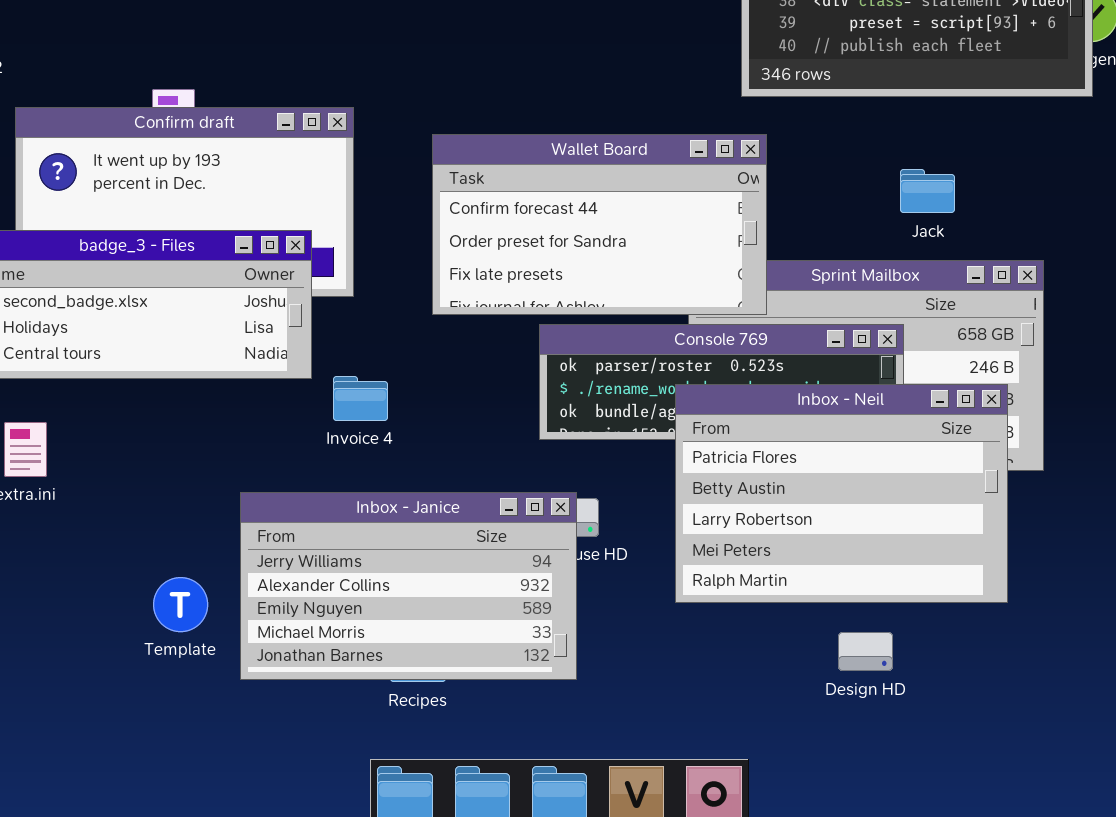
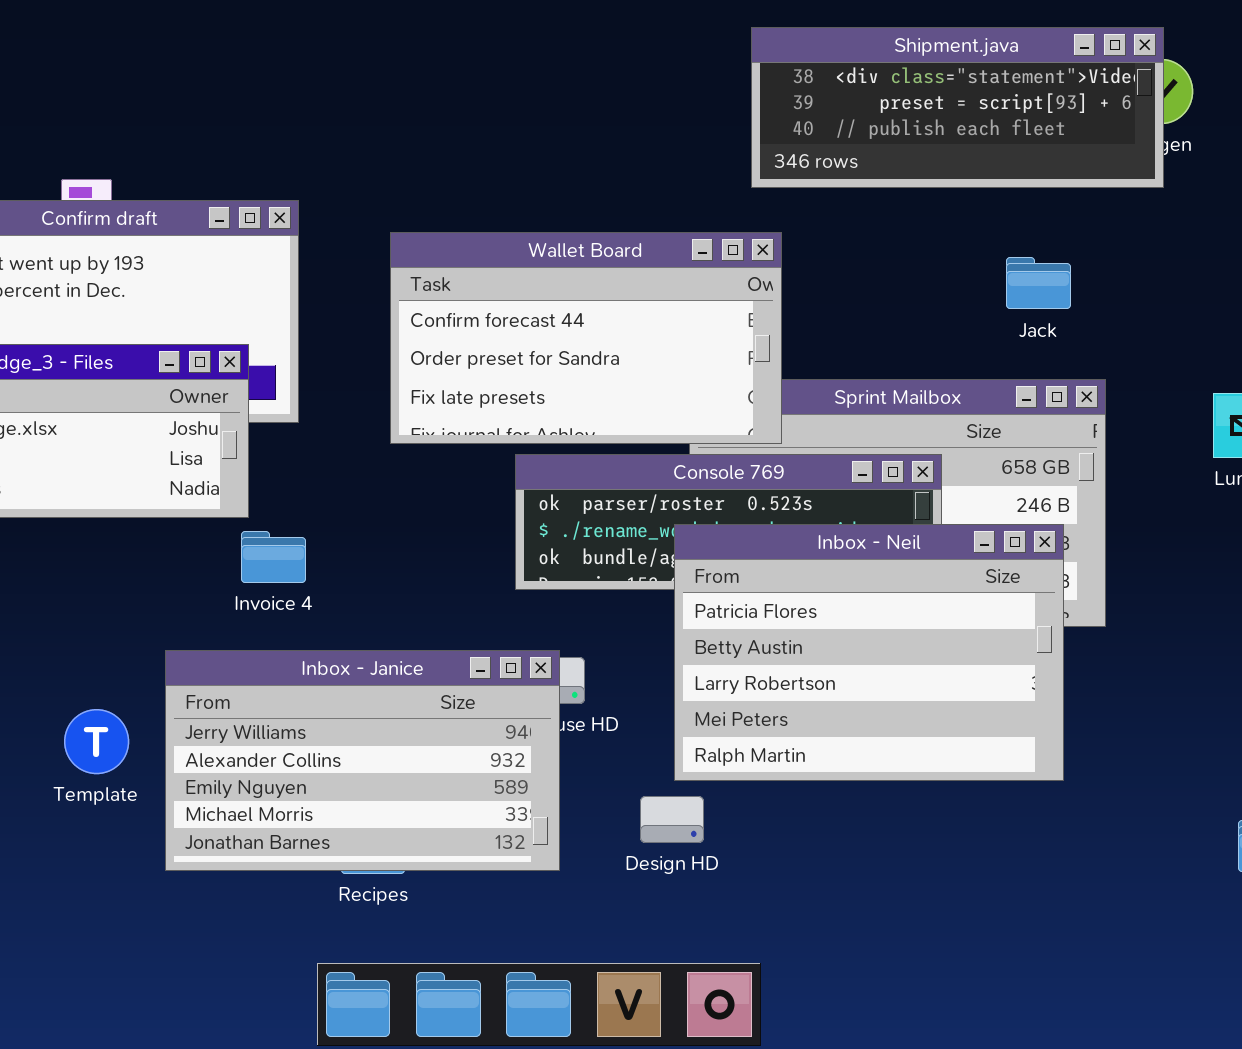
Jack: [900,169,955,213] -> [1006,257,1071,309], moved
Invoice 4: [333,376,388,421] -> [241,531,306,583], moved
Template: [153,577,208,632] -> [64,709,129,774], moved
Design HD: [838,632,893,671] -> [640,796,704,843], moved

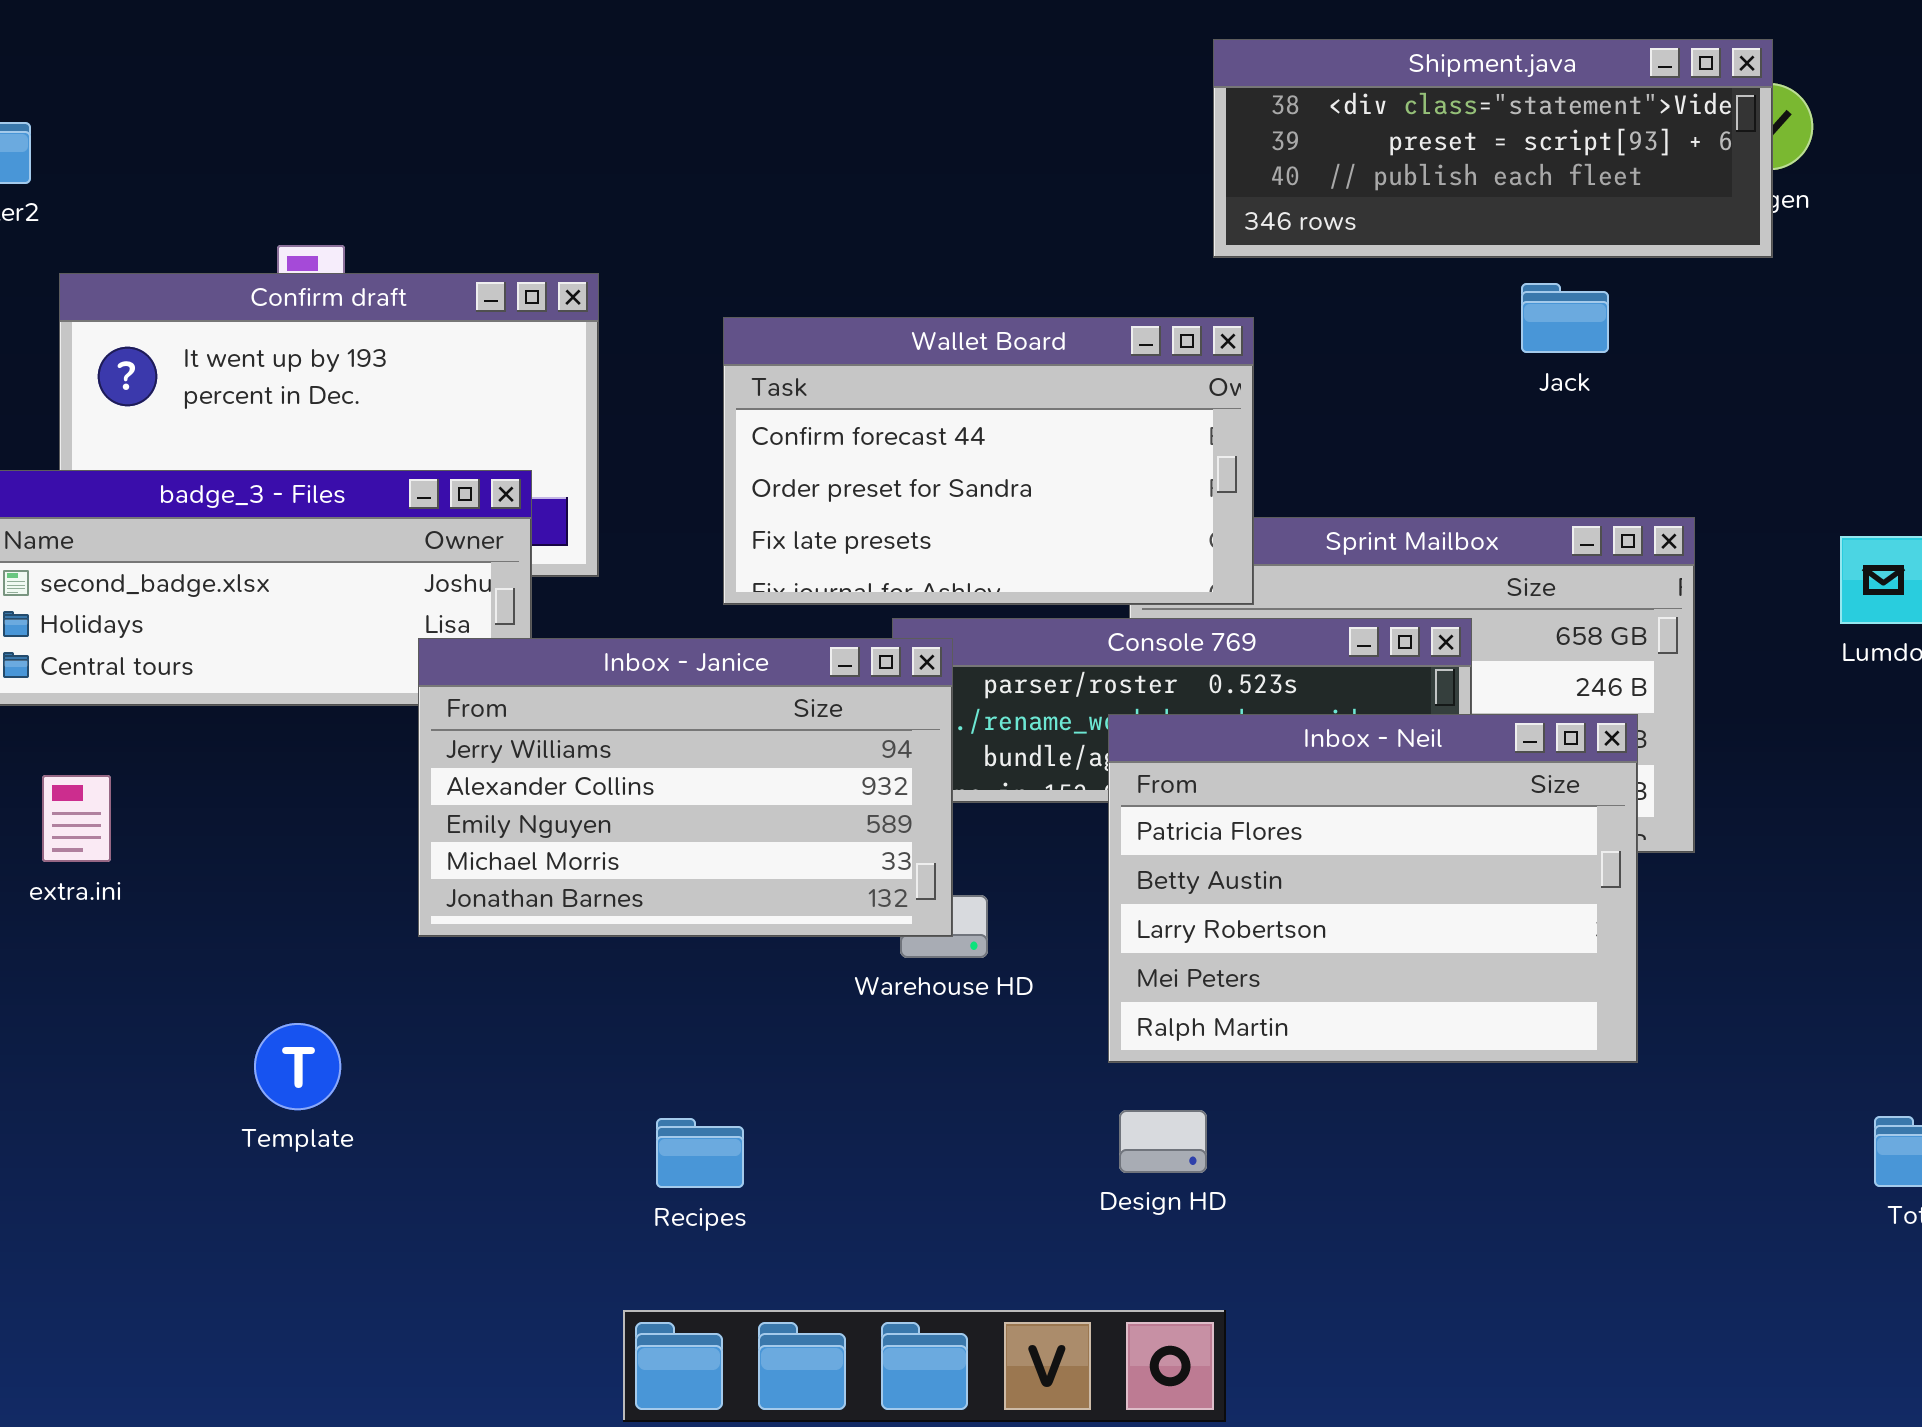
Jack: [1006,257,1071,309] -> [1521,283,1609,353], moved
Inbox - Janice: [165,650,560,871] -> [418,638,953,937], moved
Template: [64,709,129,774] -> [254,1023,341,1110], moved
Design HD: [640,796,704,843] -> [1119,1110,1207,1173], moved

